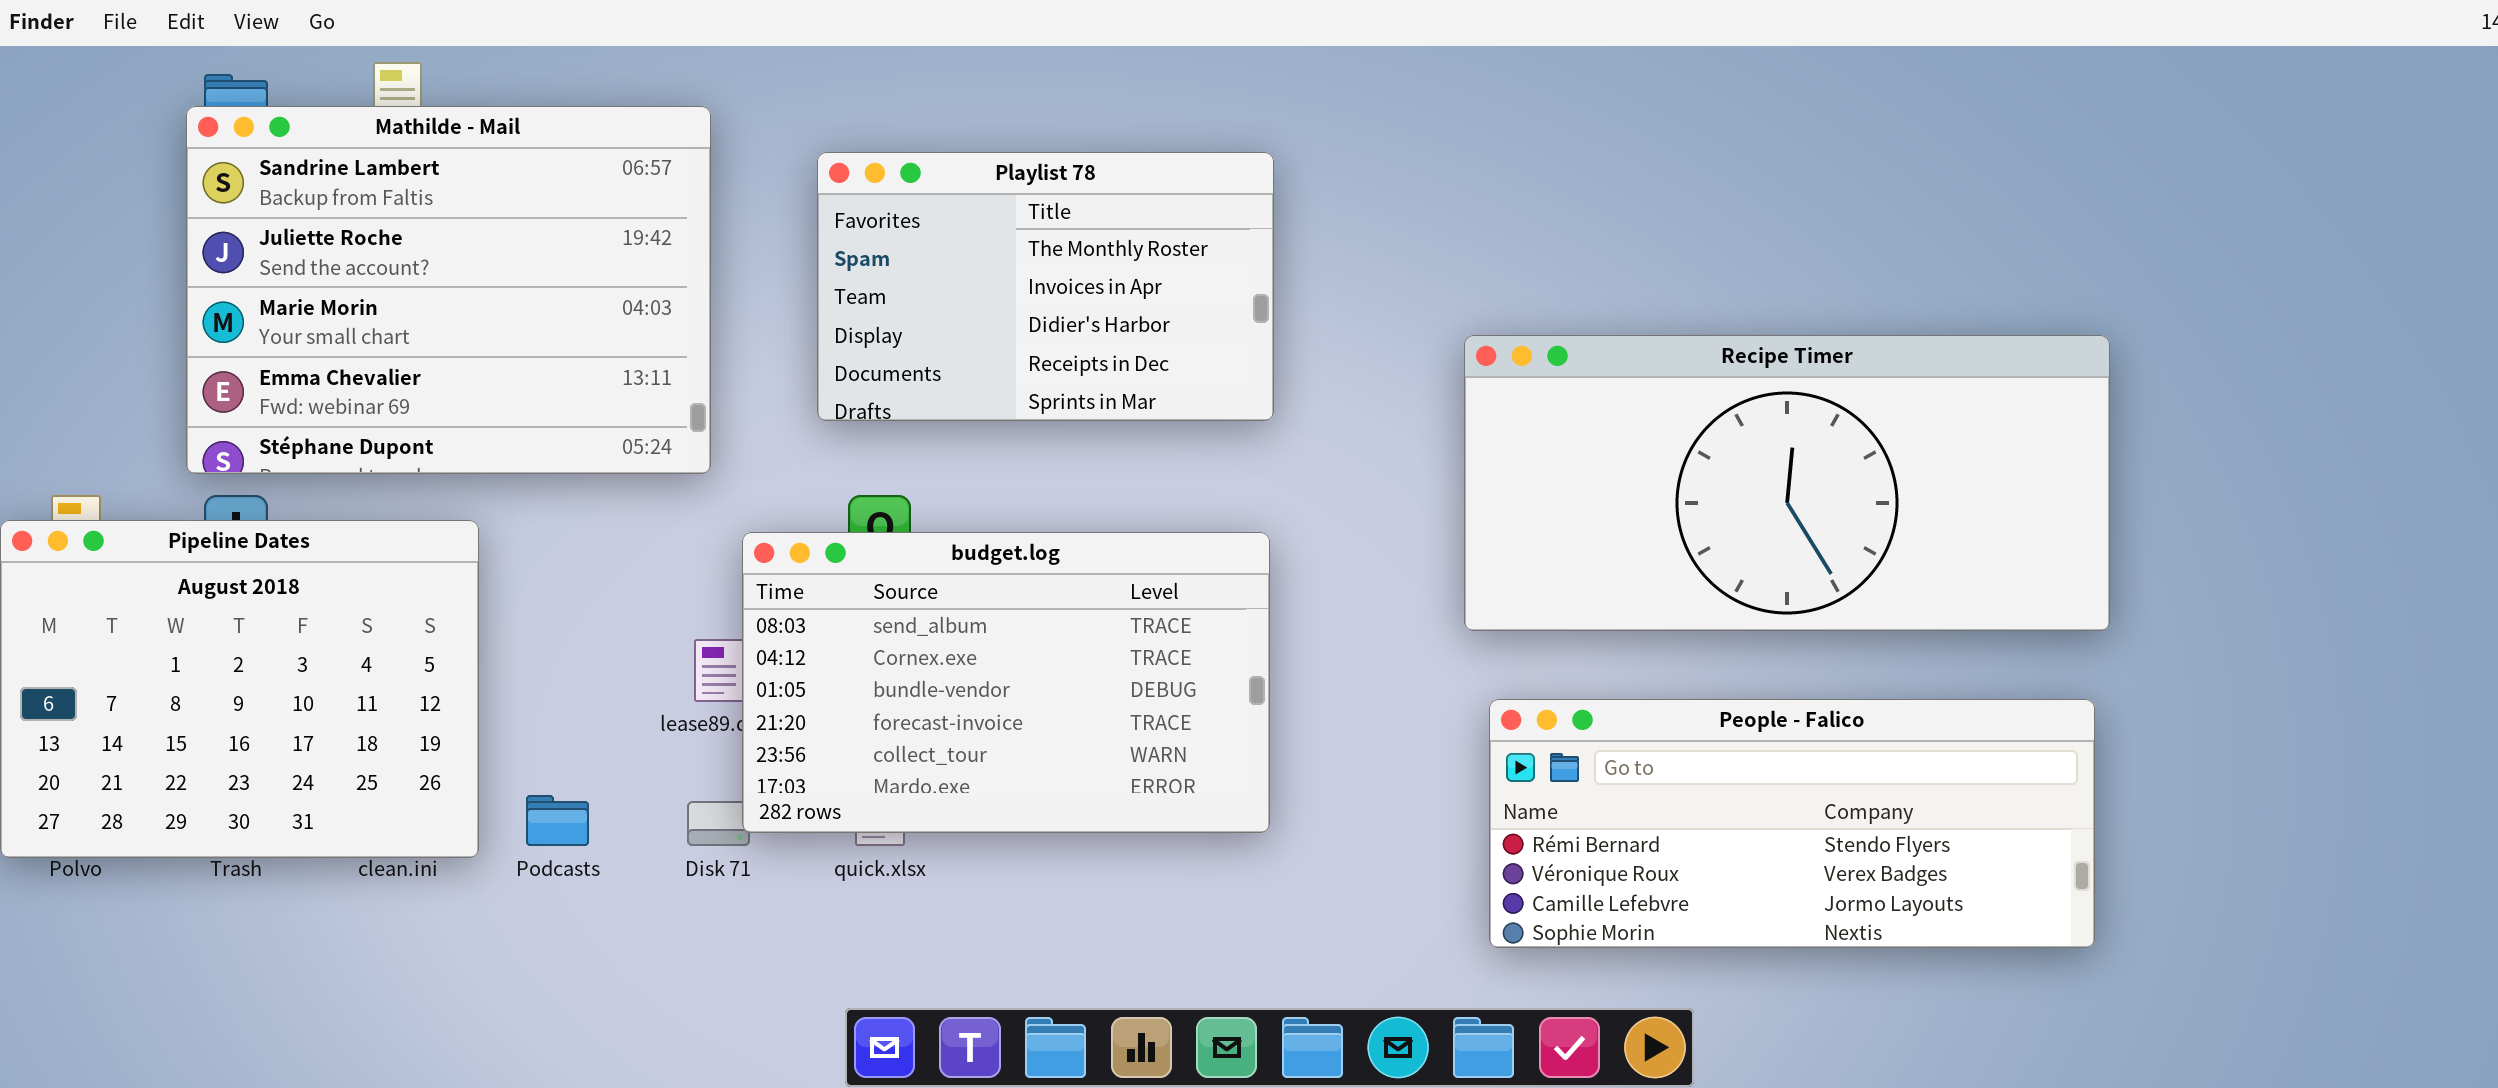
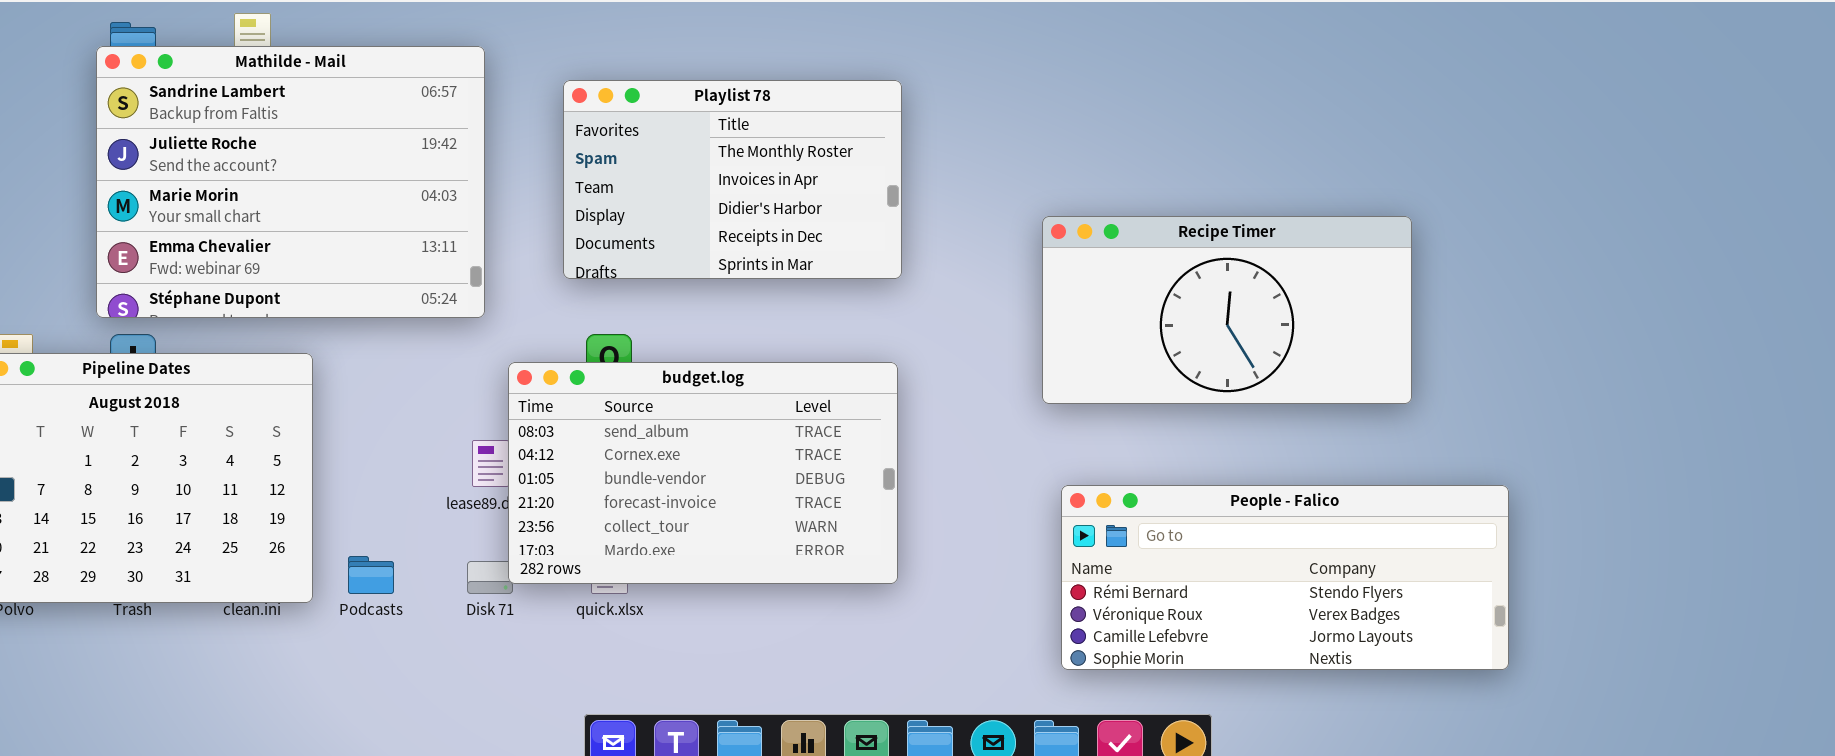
Recipe Timer: [1464,335,2110,631] -> [1042,216,1412,404], resized

